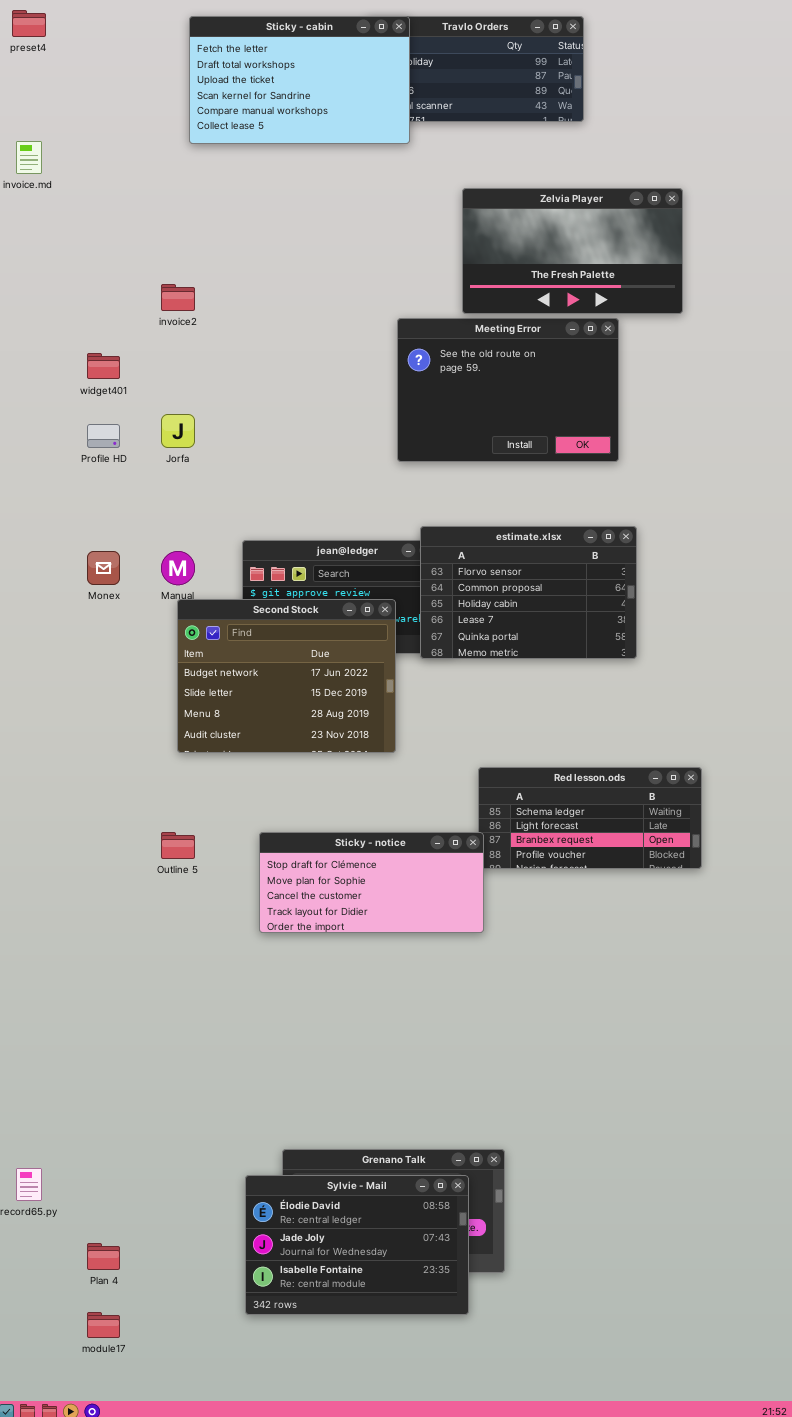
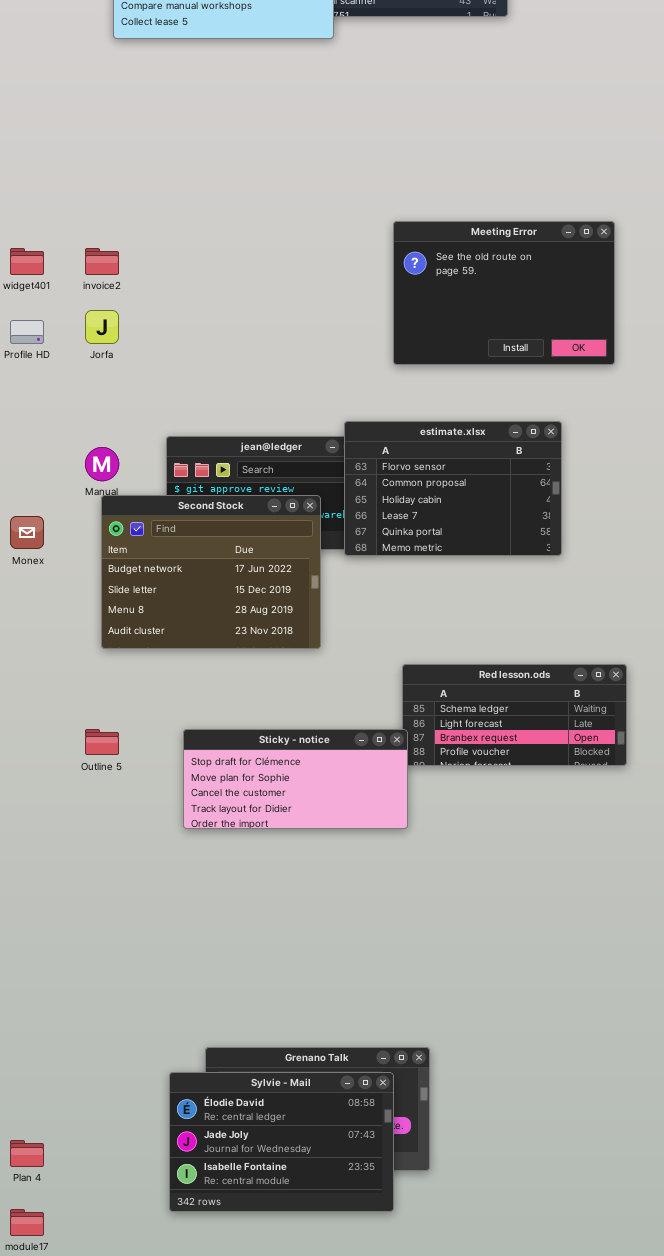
Zelvia Player: [462,188,683,314] -> none, closed
invoice2: [161,284,195,311] -> [85,248,119,275], moved
Meeting Error: [397,318,619,462] -> [393,221,615,365], moved
Monex: [87,551,120,585] -> [10,516,44,549], moved

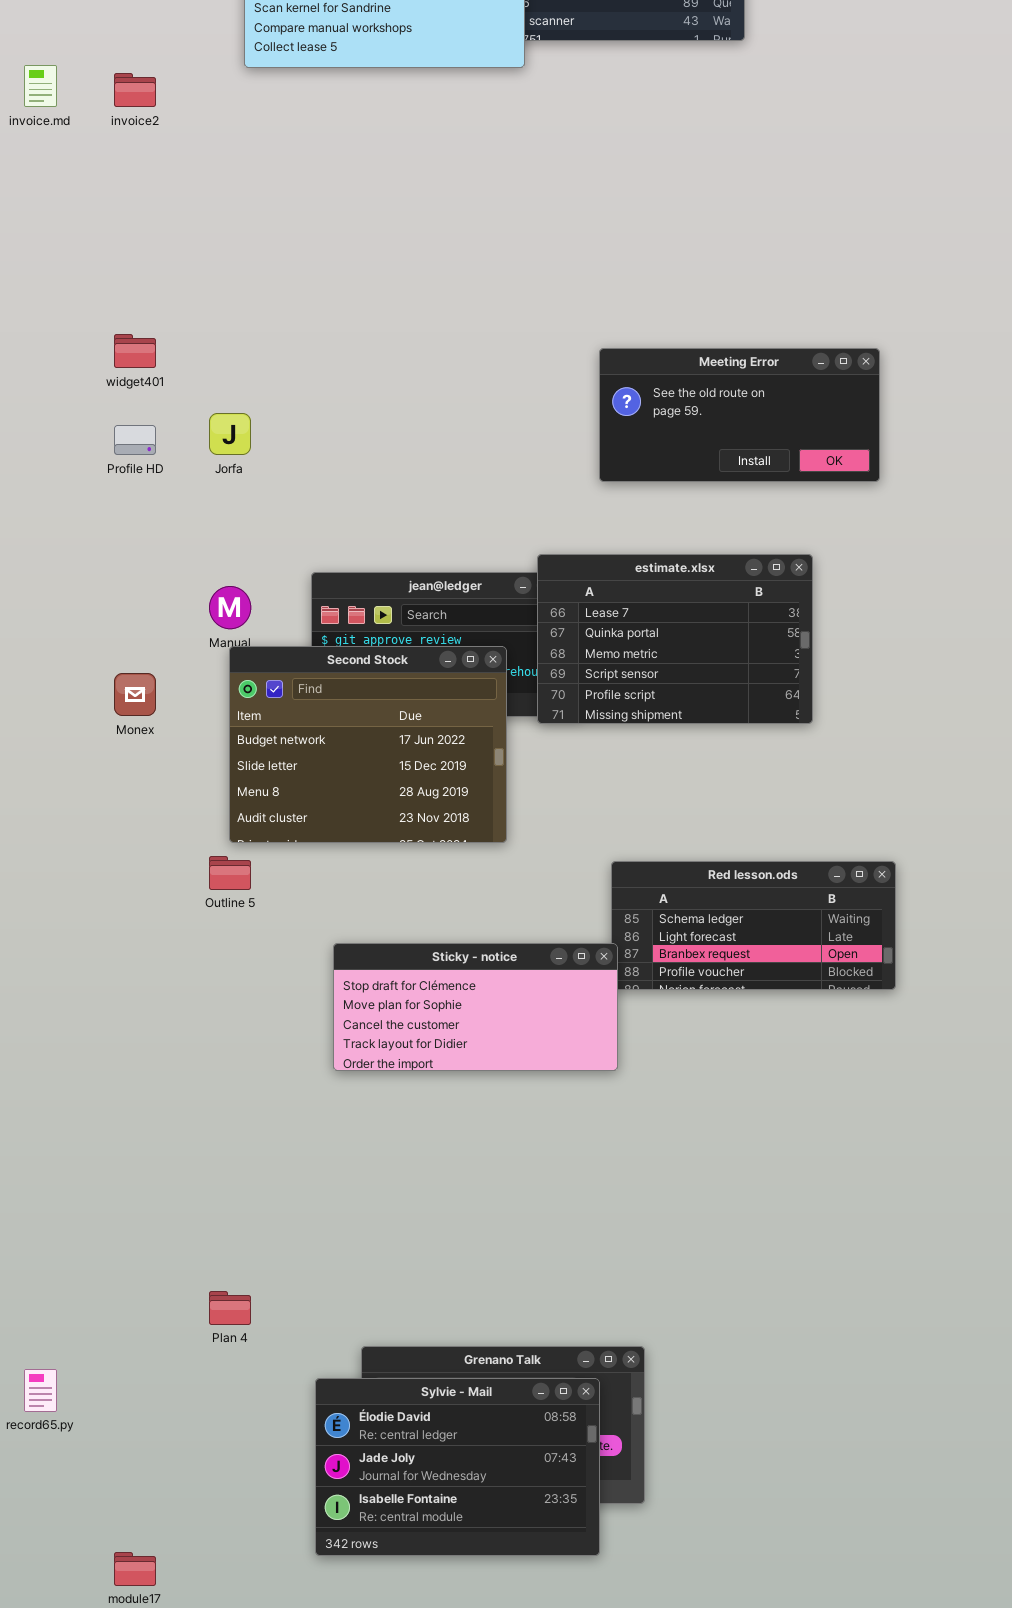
Meeting Error: [393,221,615,365] -> [599,348,880,482], resized
invoice2: [85,248,119,275] -> [114,73,156,107], moved
estimate.xlsx: [344,421,562,556] -> [537,554,813,724], scrolled down 3 rows
Outline 5: [85,729,119,755] -> [209,856,251,890], moved
Plan 4: [10,1140,44,1167] -> [209,1291,251,1325], moved

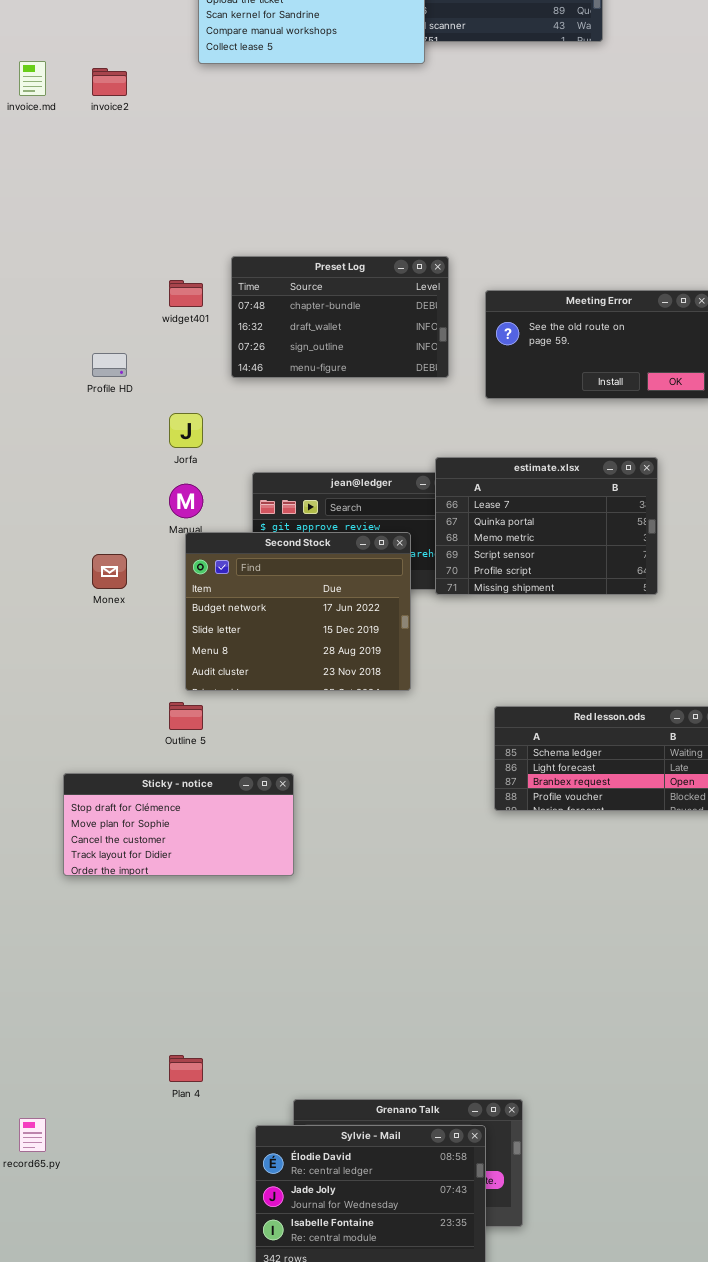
Preset Log: none -> [231,256,449,378], opened
widget401: [114,334,156,368] -> [169,280,203,307], moved
Jorfa: [209,413,251,455] -> [169,413,203,448], moved
Sticky - notice: [333,943,618,1071] -> [63,773,294,876], moved

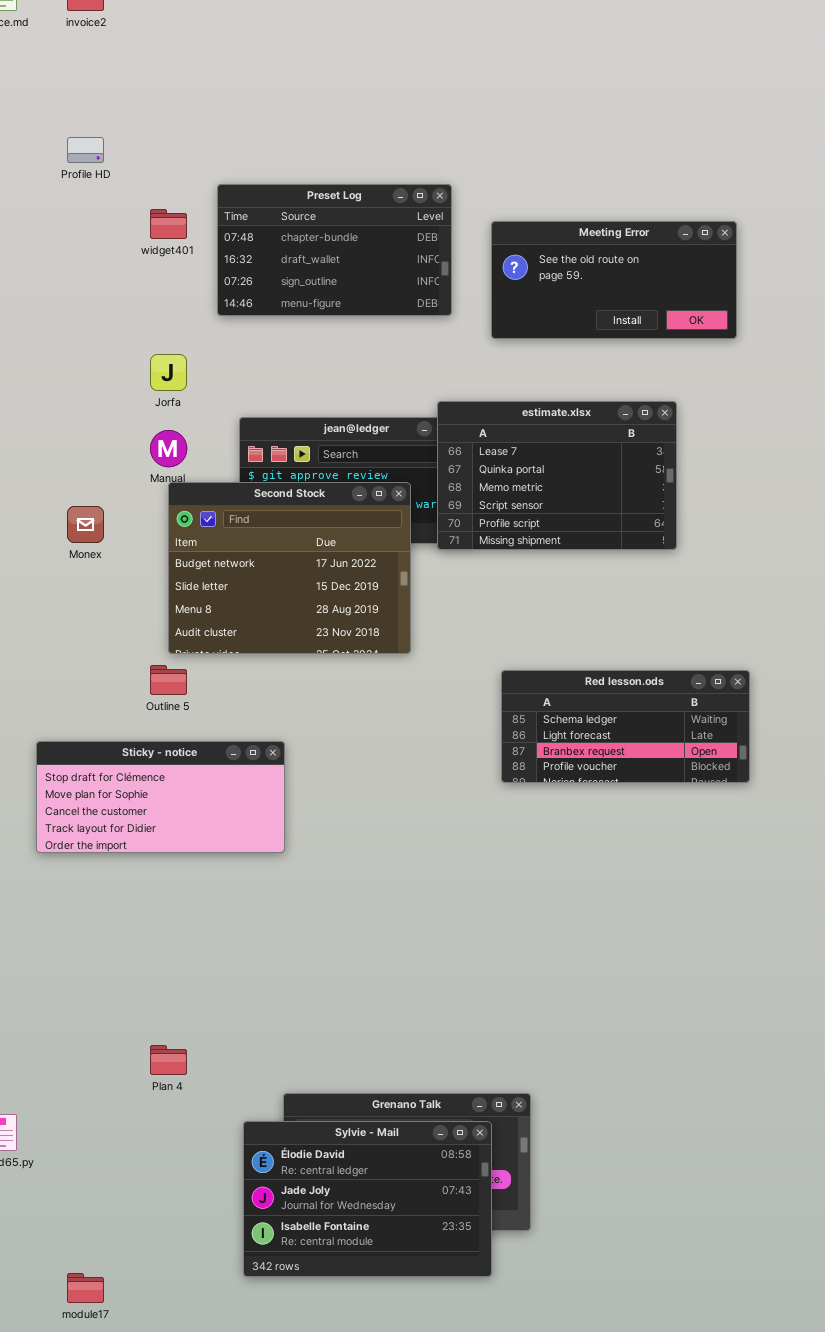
Profile HD: [92,353,127,377] -> [67,137,104,163], moved

